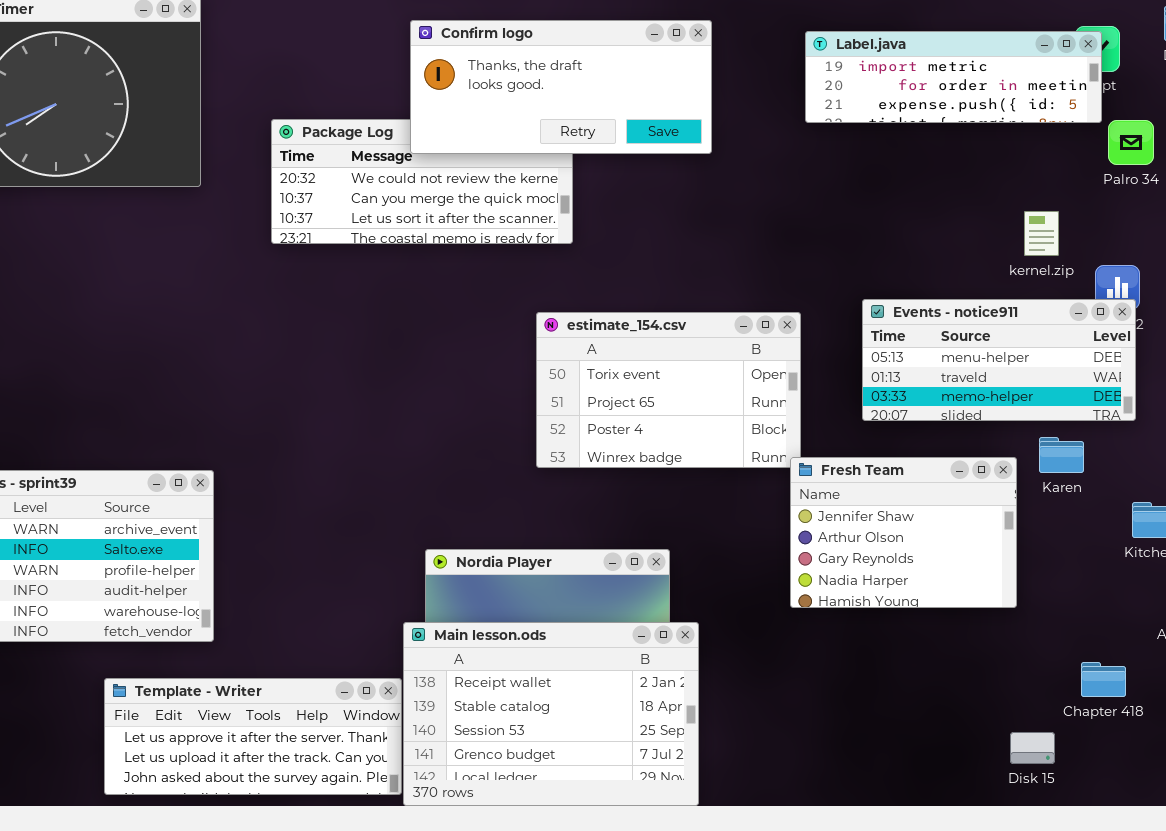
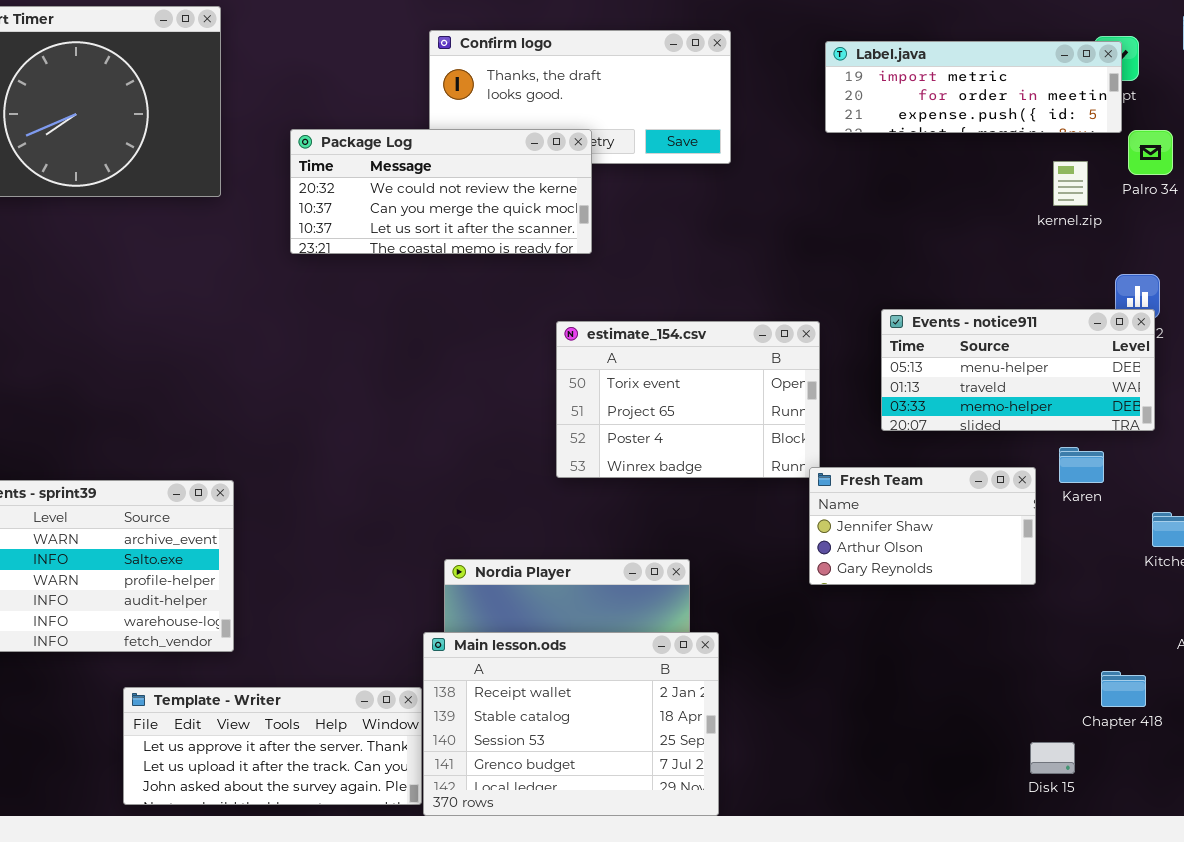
Package Log: [271,119,573,244] -> [290,129,592,254], raised
kernel.zip: [1024,211,1059,256] -> [1053,161,1088,206], moved
Fresh Team: [790,457,1017,608] -> [809,467,1036,585], resized

